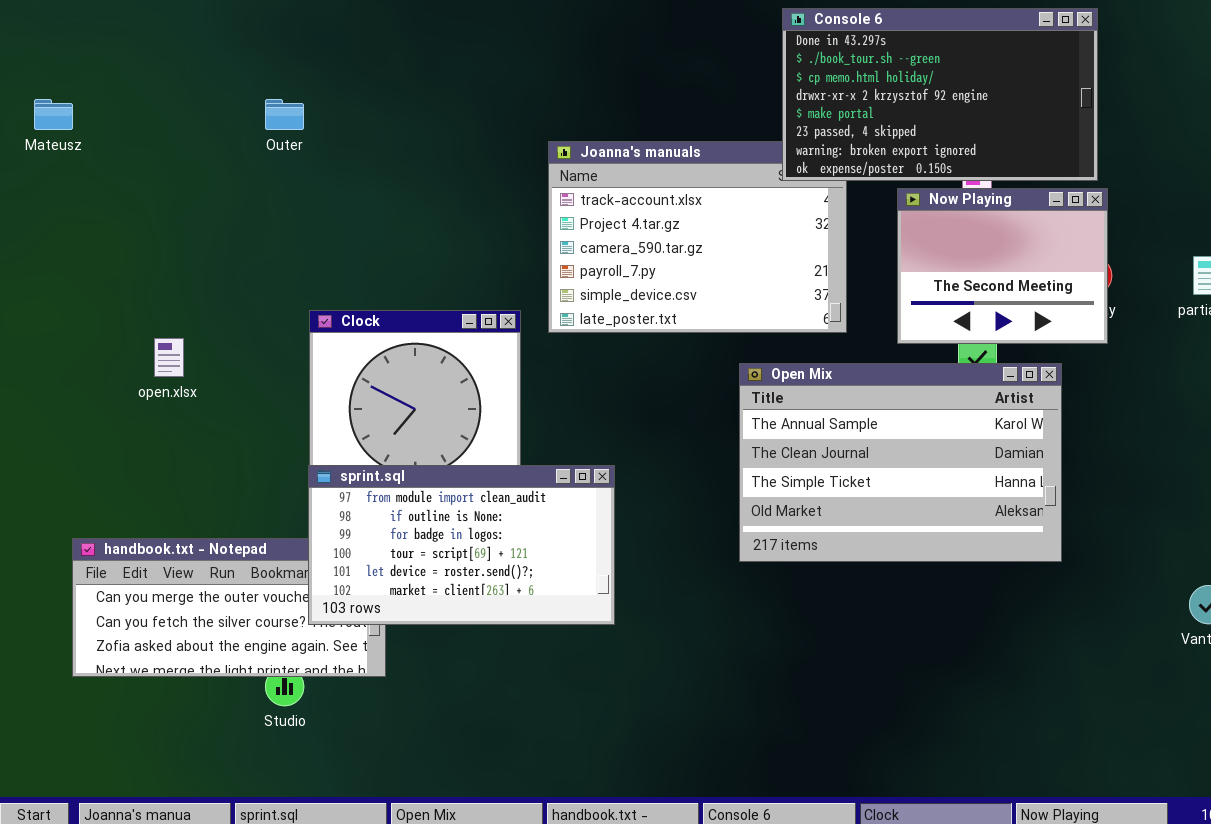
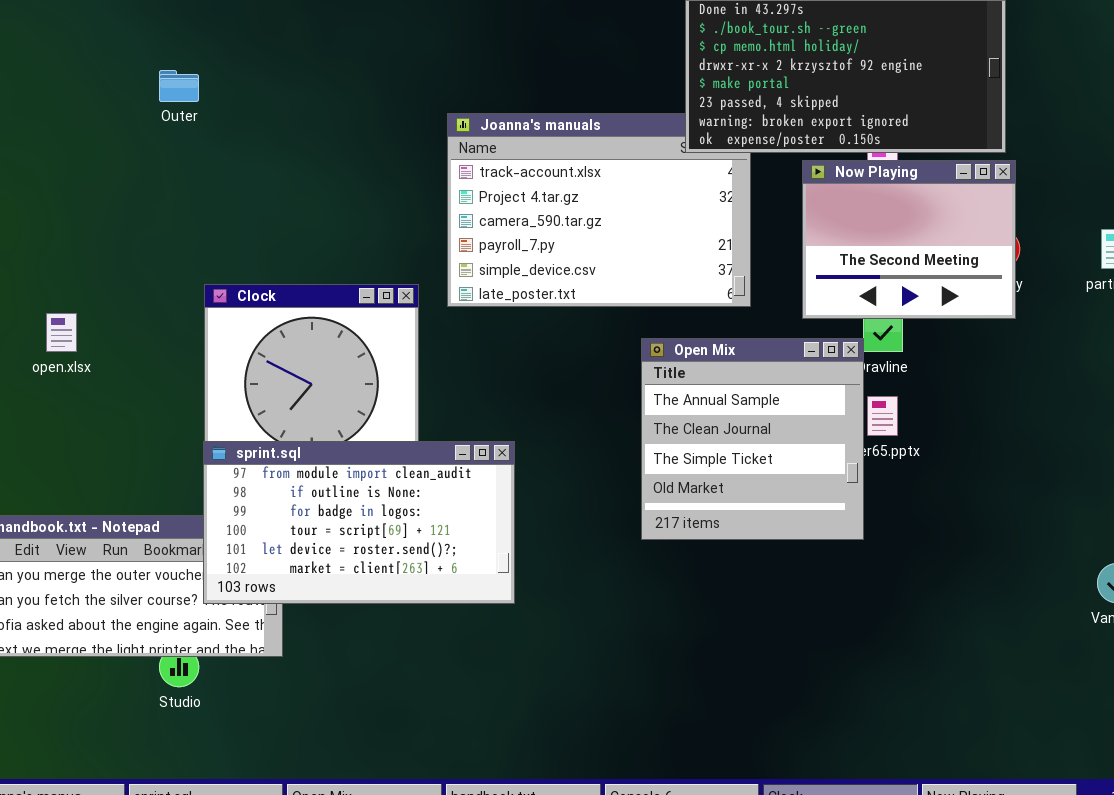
Open Mix: [739,363,1062,562] -> [641,338,864,540], resized

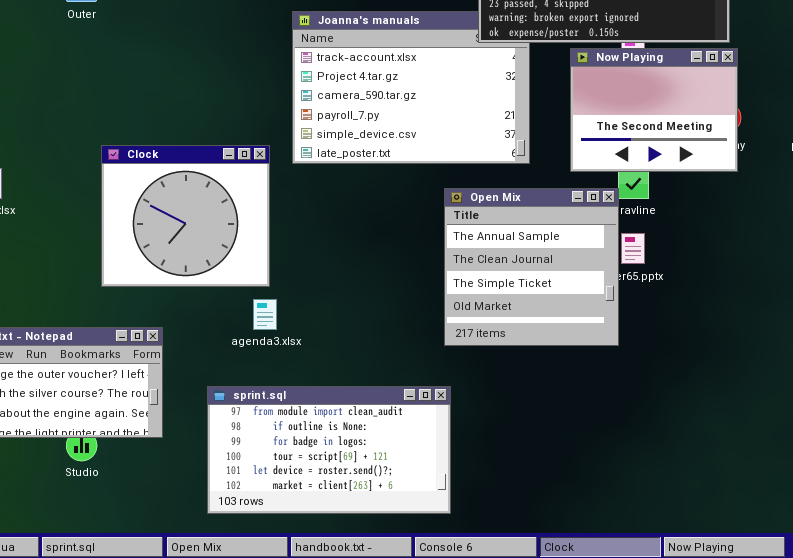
sprint.sql: [203,441,515,604] -> [207,386,451,514], moved

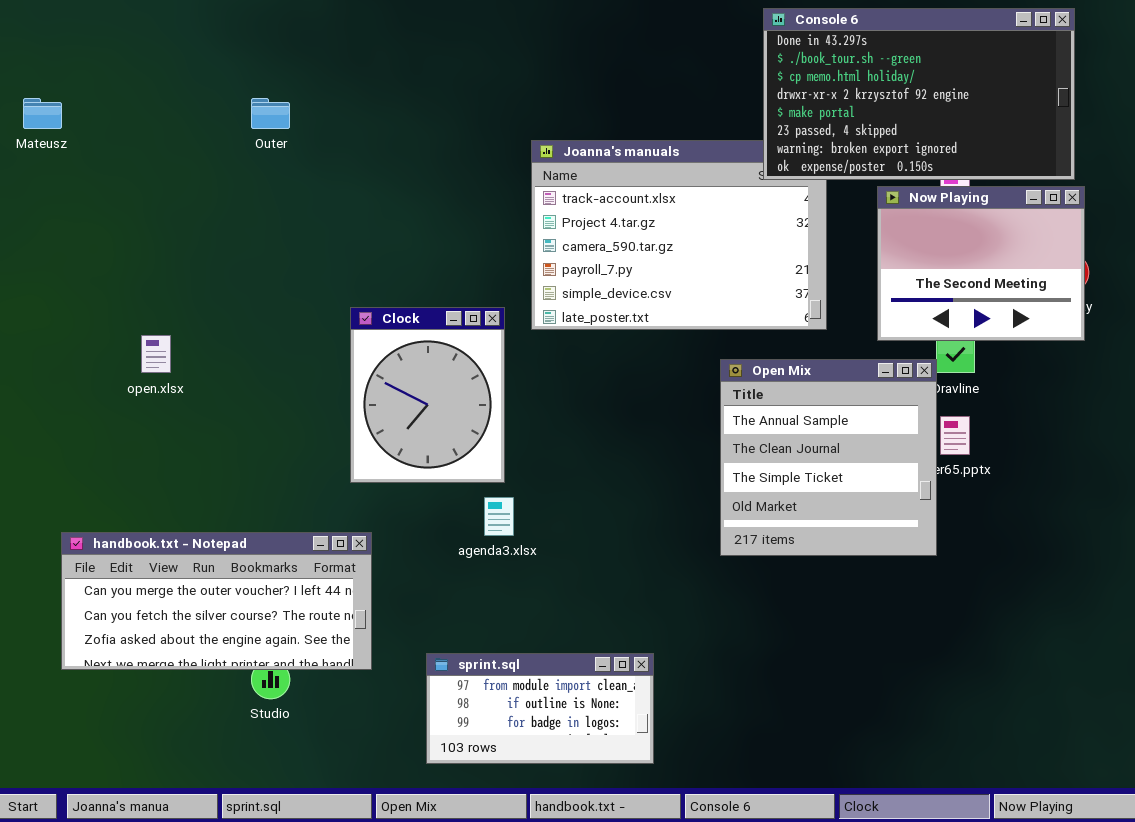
Clock: [101,145,270,287] -> [350,307,505,483], resized
sprint.sql: [207,386,451,514] -> [426,653,654,764], resized

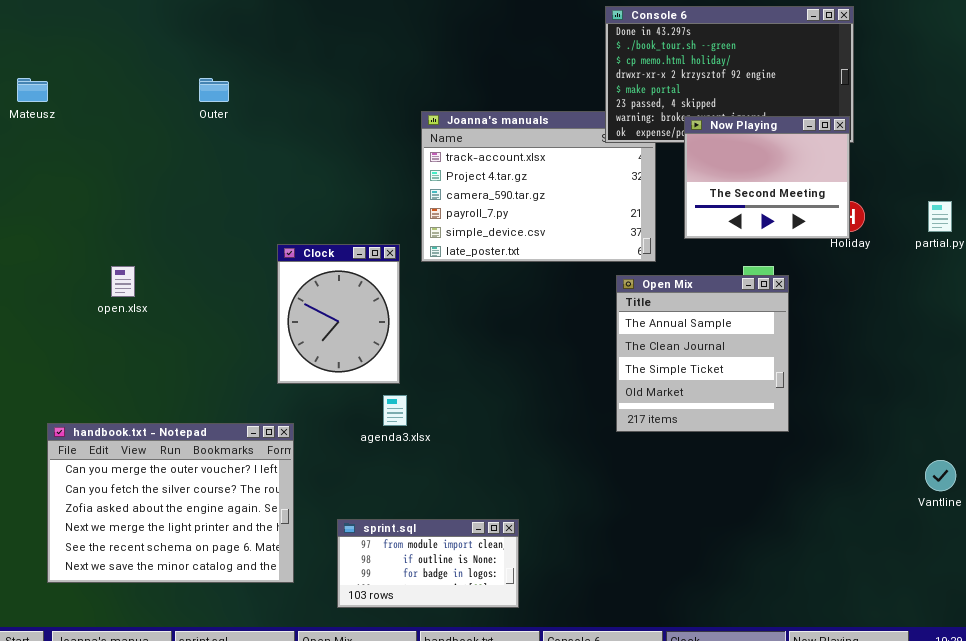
Now Playing: [877,186,1085,341] -> [684,116,850,239], moved
Open Mix: [720,359,937,556] -> [616,275,789,432], moved
handbook.txt - Notepad: [61,532,372,670] -> [47,423,294,583], resized

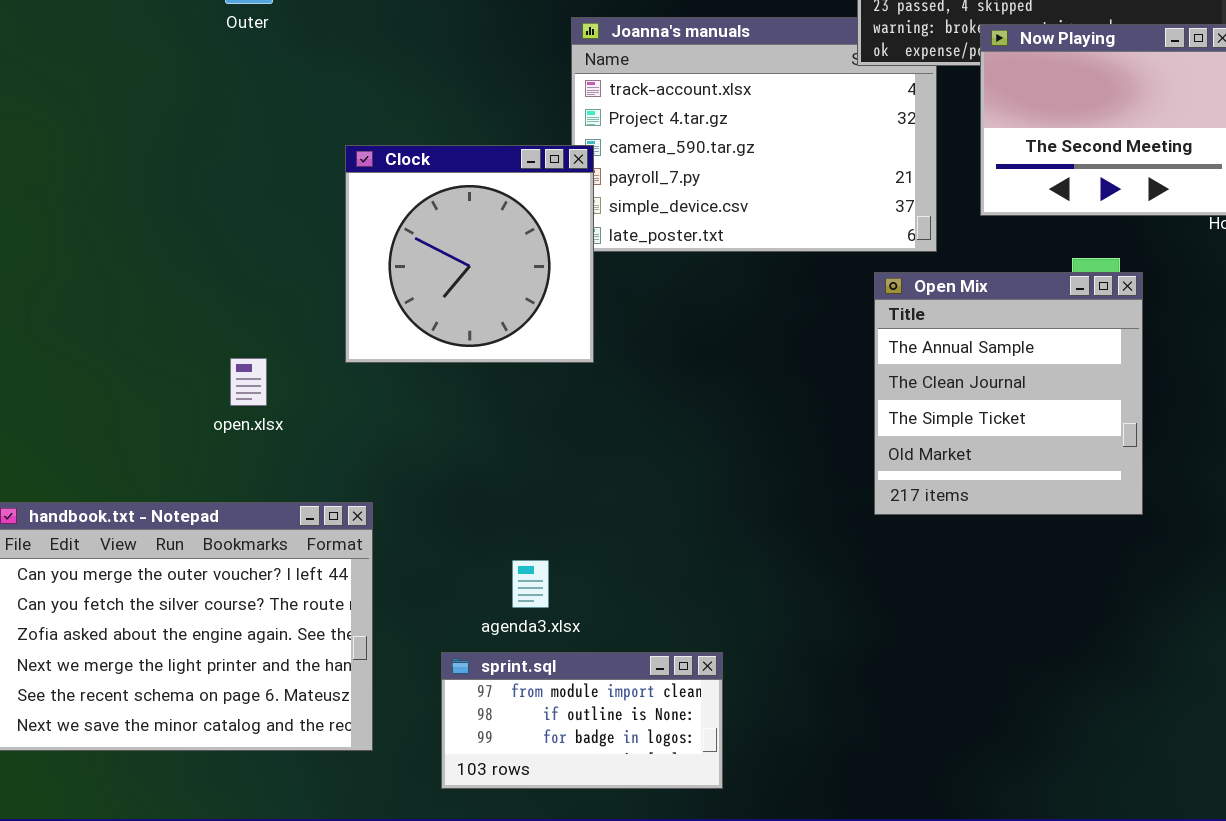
Clock: [277,244,400,384] -> [345,145,594,363], moved, resized
open.xlsx: [111,266,135,297] -> [230,358,267,406], moved
agenda3.xlsx: [383,395,407,426] -> [512,560,549,608], moved

